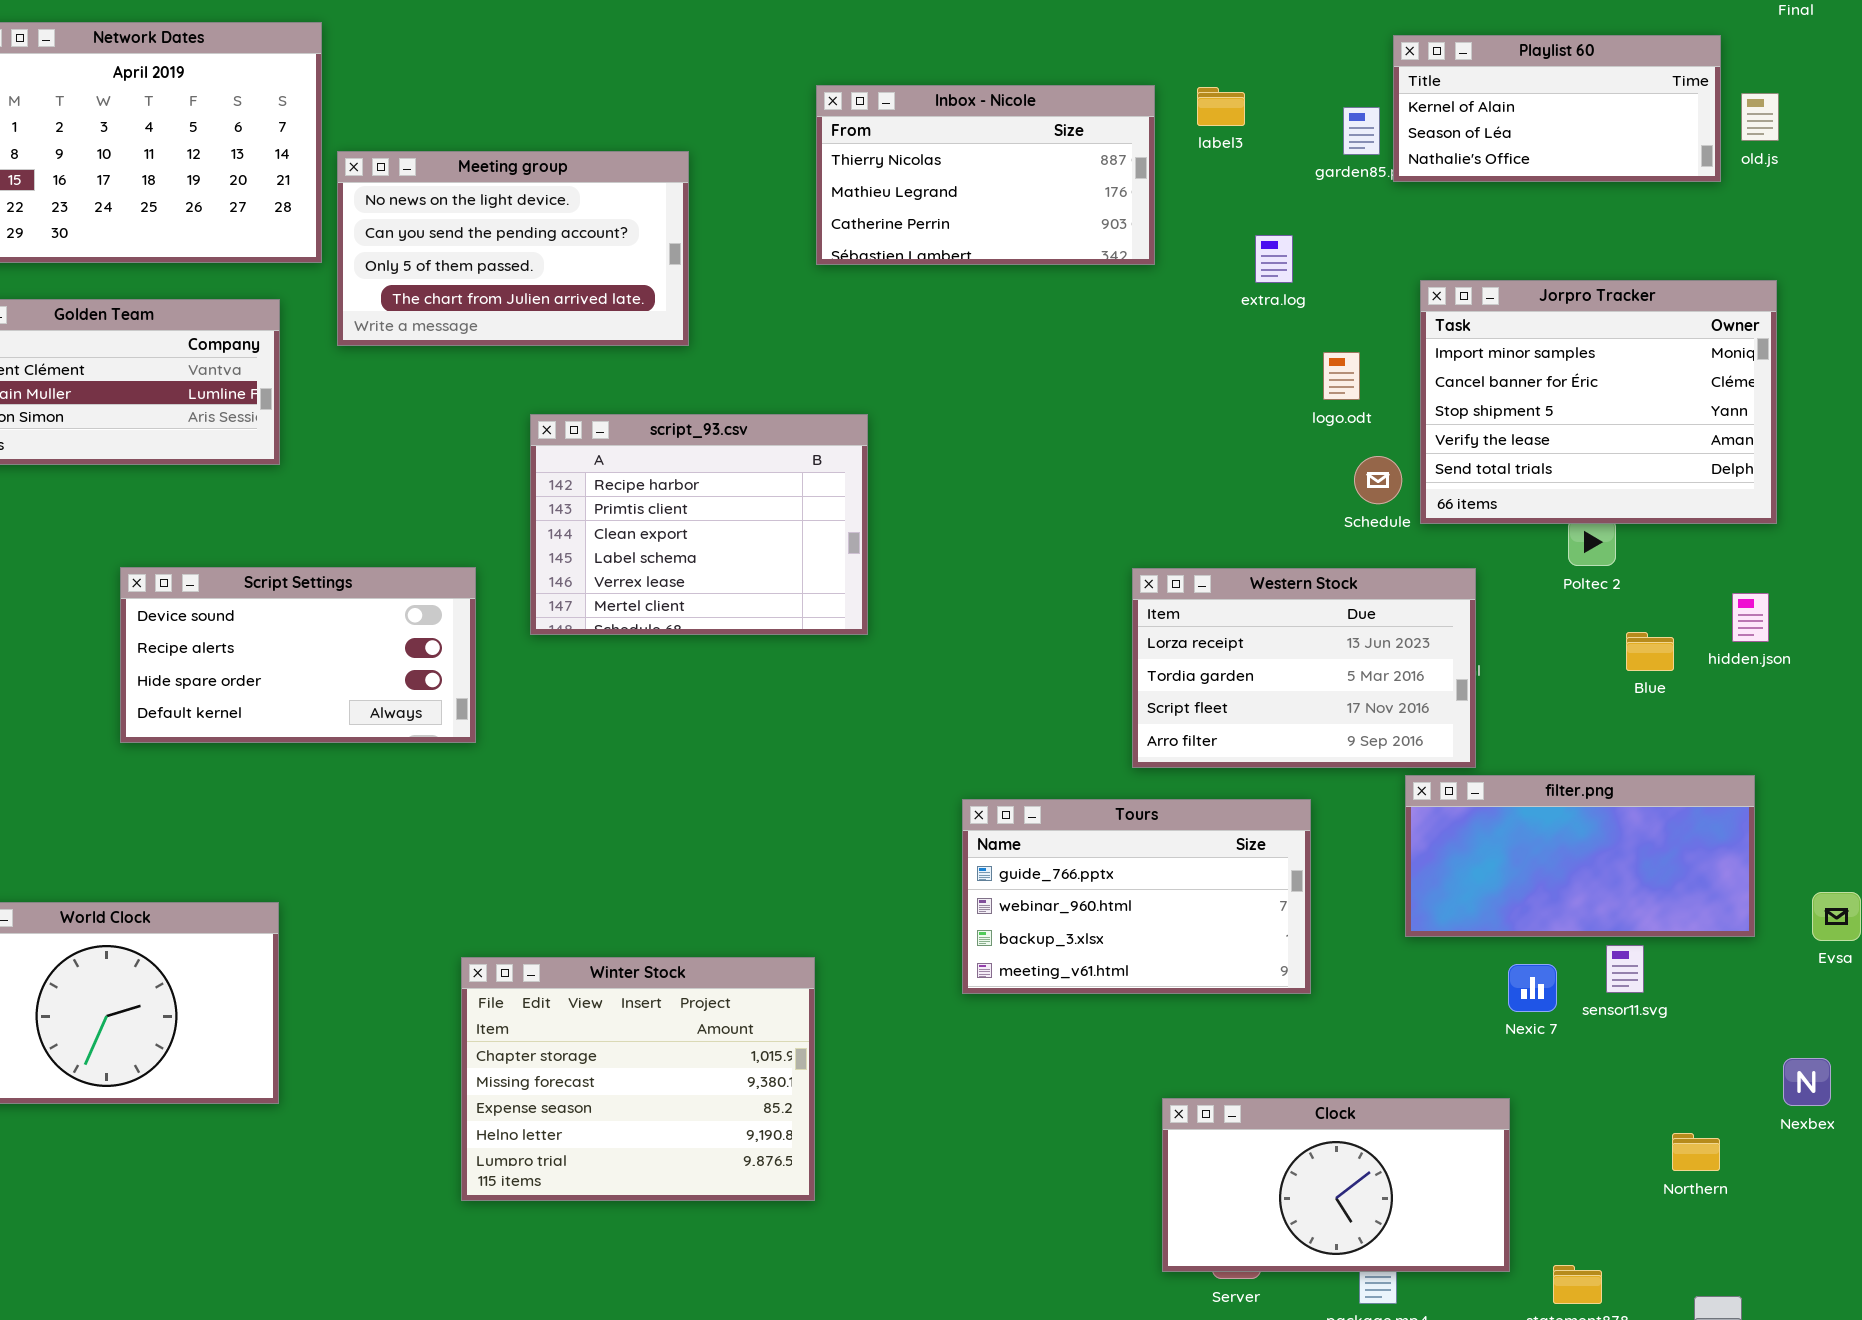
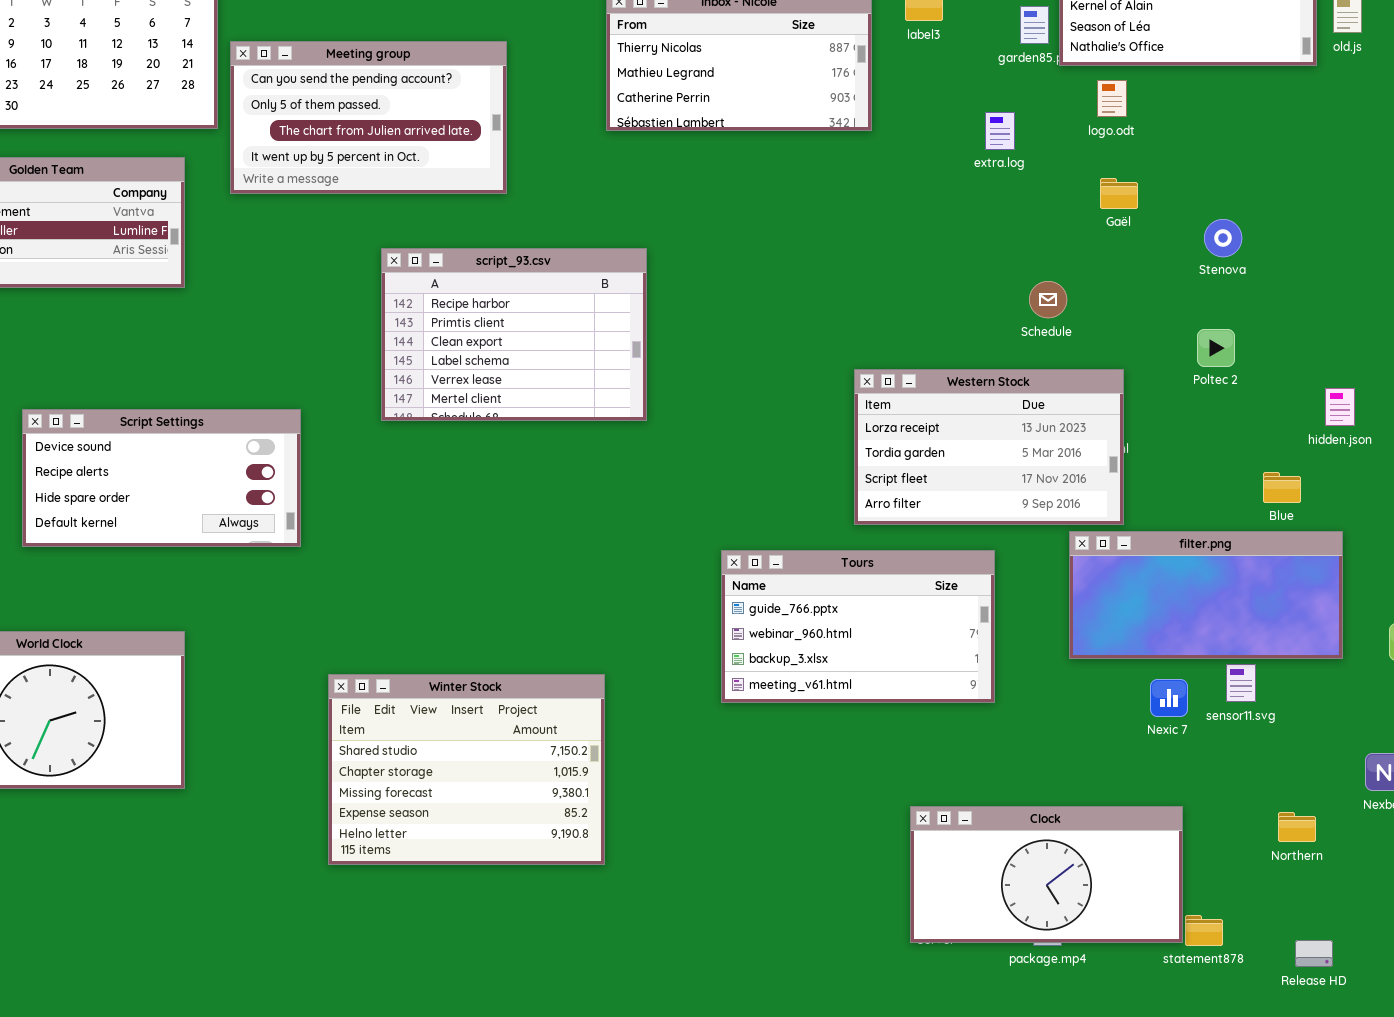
Meeting group: [337,151,689,346] -> [230,41,507,194], scrolled down 1 row
extra.log: [1255,235,1293,283] -> [985,112,1015,150], moved
Jorpro Tracker: [1420,280,1777,524] -> none, closed
logo.odt: [1323,352,1360,400] -> [1097,80,1127,117], moved
Script Settings: [120,567,476,743] -> [22,409,301,547], moved
Blue: [1626,632,1674,671] -> [1263,472,1301,503], moved
Winter Stock: [461,957,815,1201] -> [328,674,605,865], scrolled up 1 row
Clock: [1162,1098,1510,1272] -> [910,806,1183,943], moved

